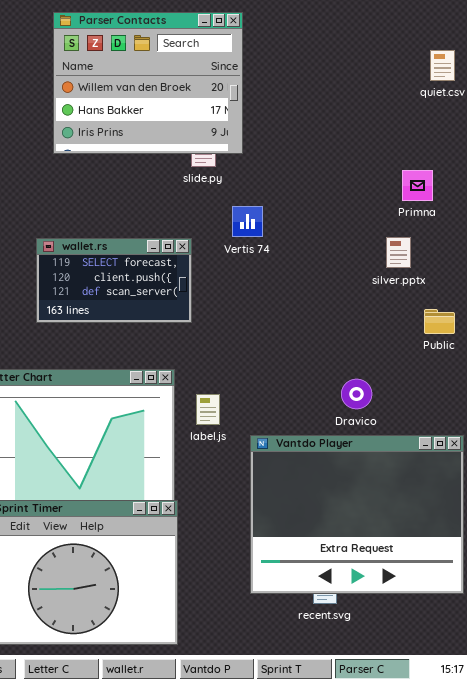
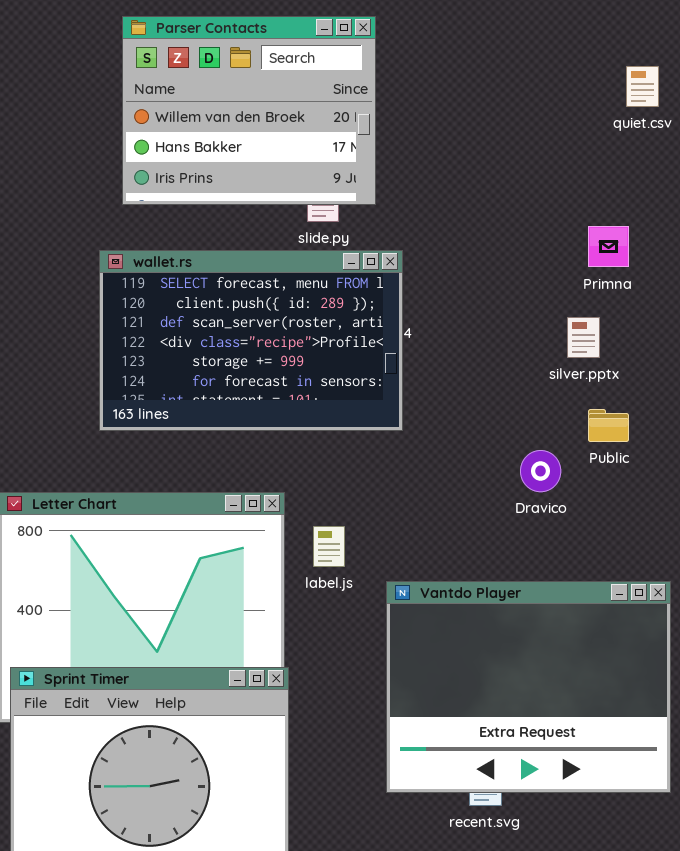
wallet.rs: [36,238,192,323] -> [99,250,403,431], resized
Public: [424,309,455,334] -> [588,409,629,442], moved
Dravico: [341,379,372,409] -> [520,450,561,492], moved

